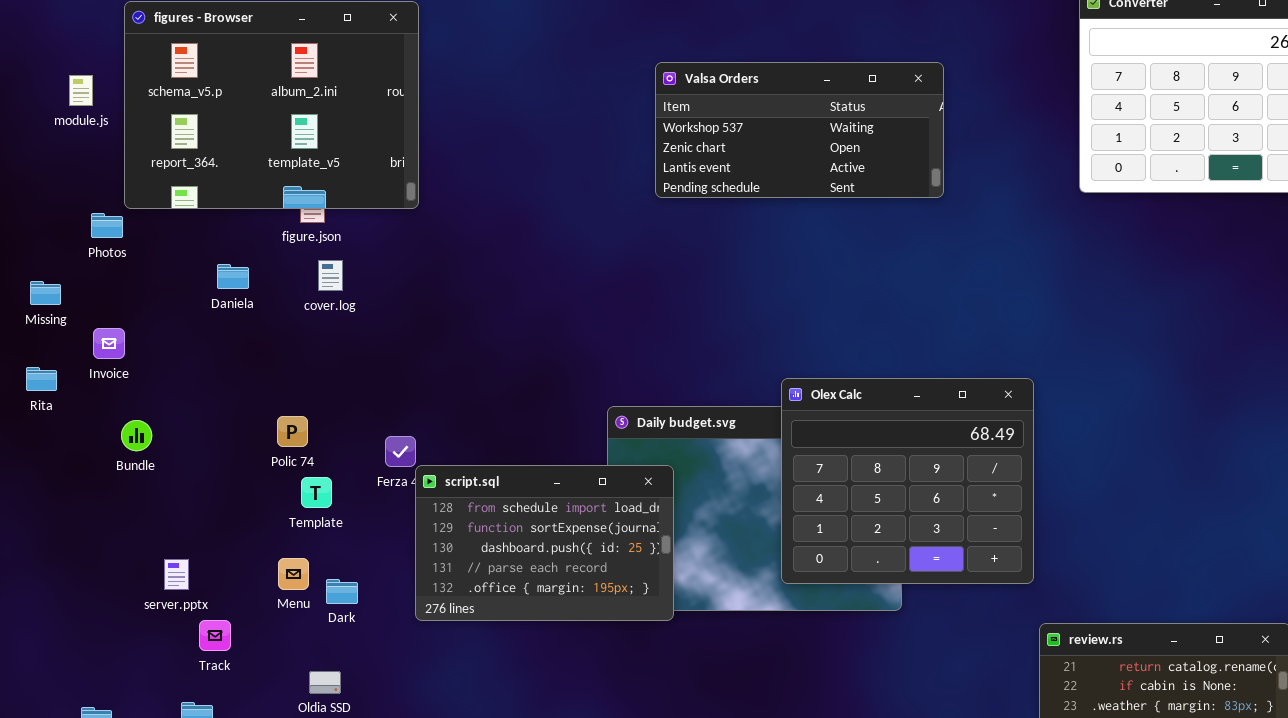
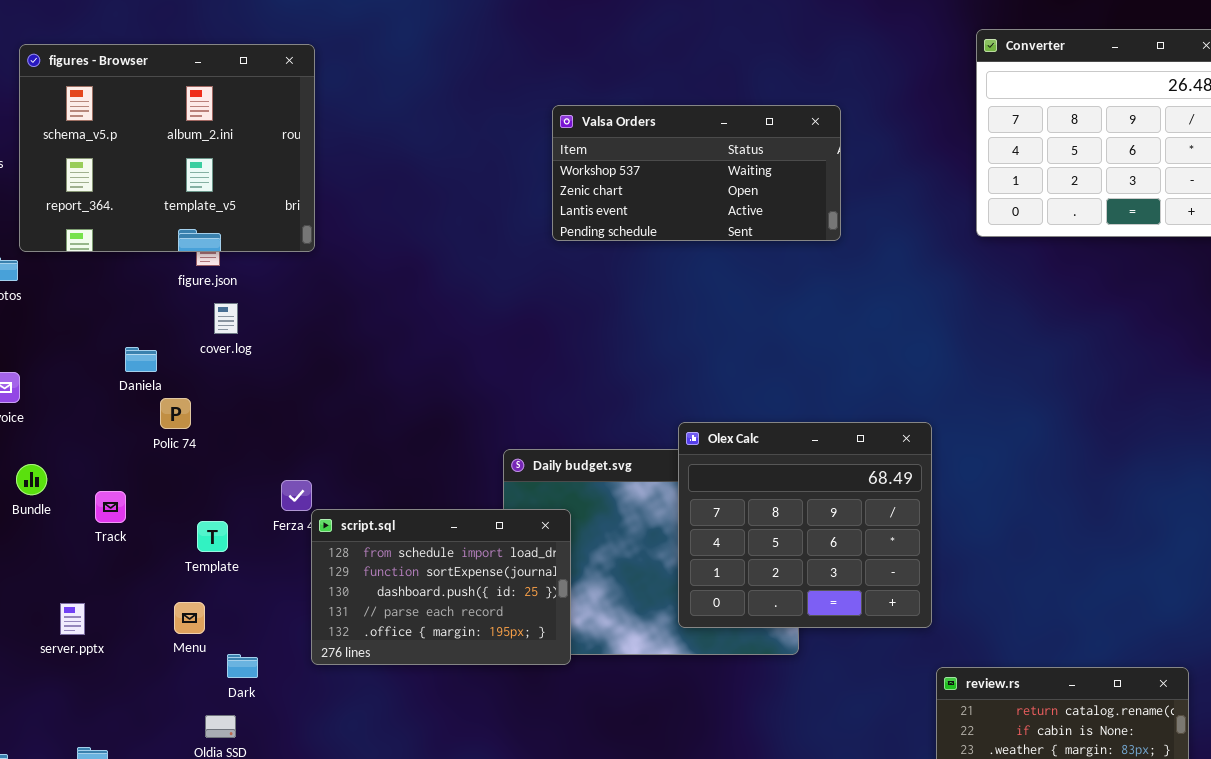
Daniela: [217,264,249,289] -> [125,347,157,372], moved
Polic 74: [277,416,308,447] -> [160,398,191,429], moved
Dark: [326,579,358,604] -> [227,654,258,678], moved
Track: [199,620,231,651] -> [95,491,126,523], moved

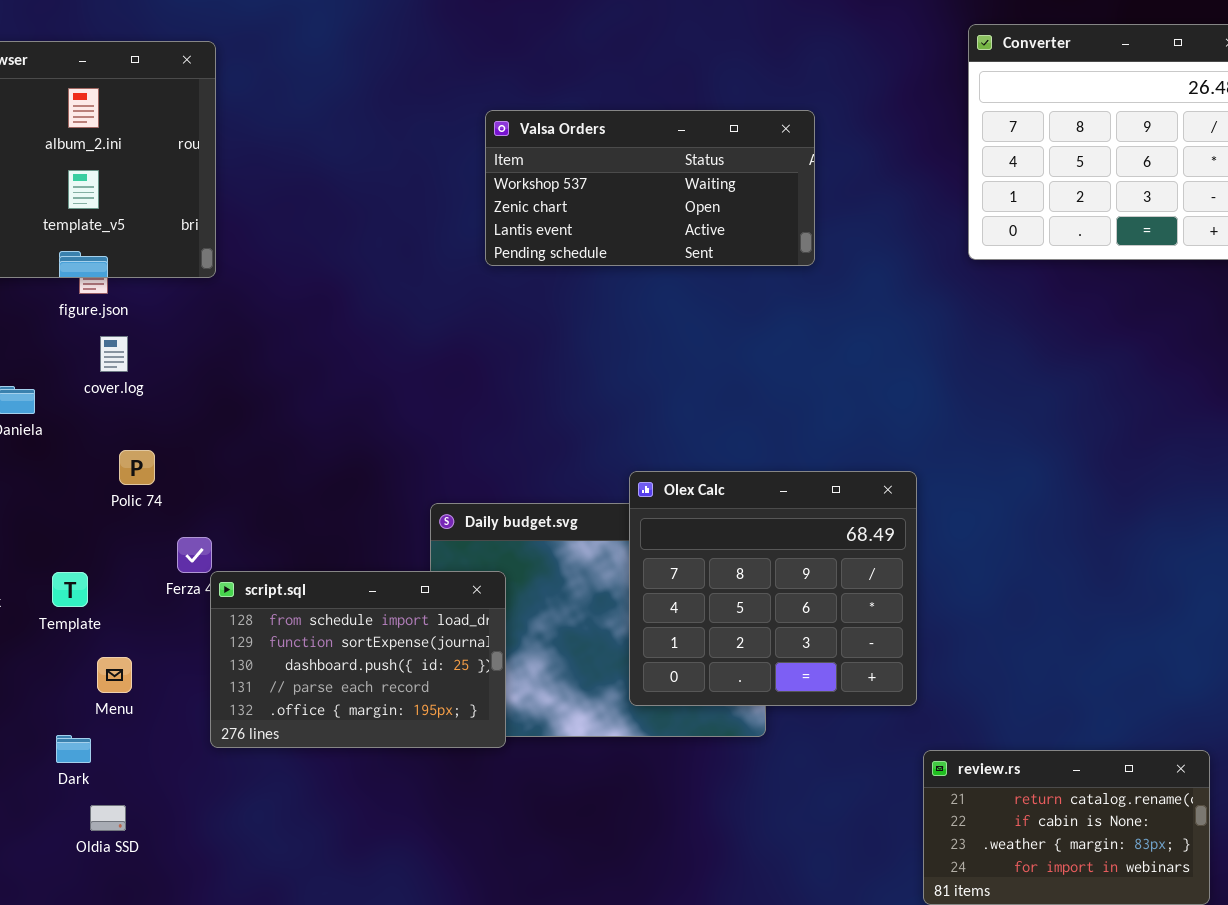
Polic 74: [160,398,191,429] -> [119,450,155,485], moved
Template: [197,521,228,552] -> [52,572,88,607], moved
Menu: [174,602,205,634] -> [97,657,132,693], moved
Dark: [227,654,258,678] -> [56,735,91,763], moved

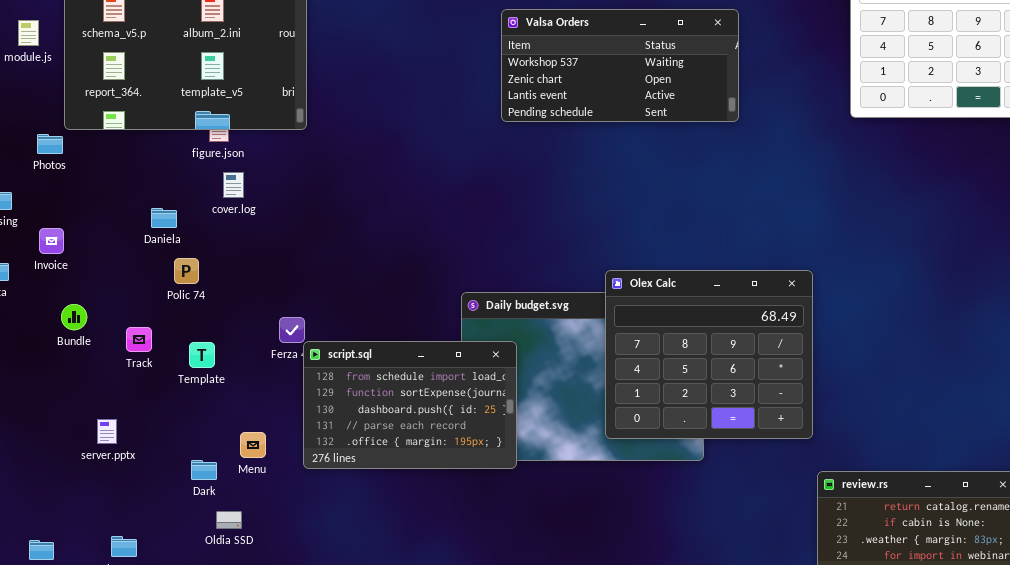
Polic 74: [119,450,155,485] -> [174,258,199,284], moved
Menu: [97,657,132,693] -> [240,432,266,458], moved

